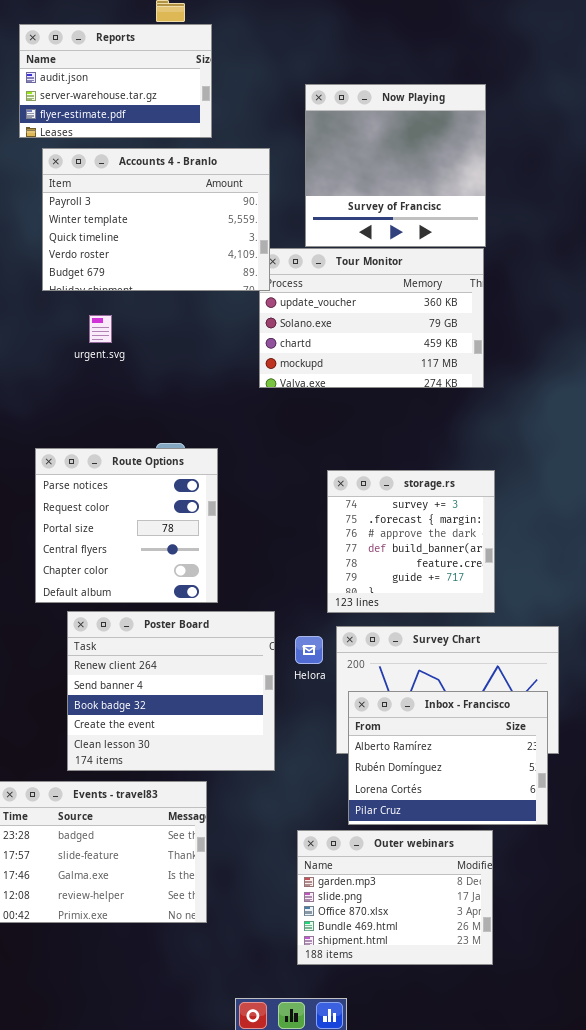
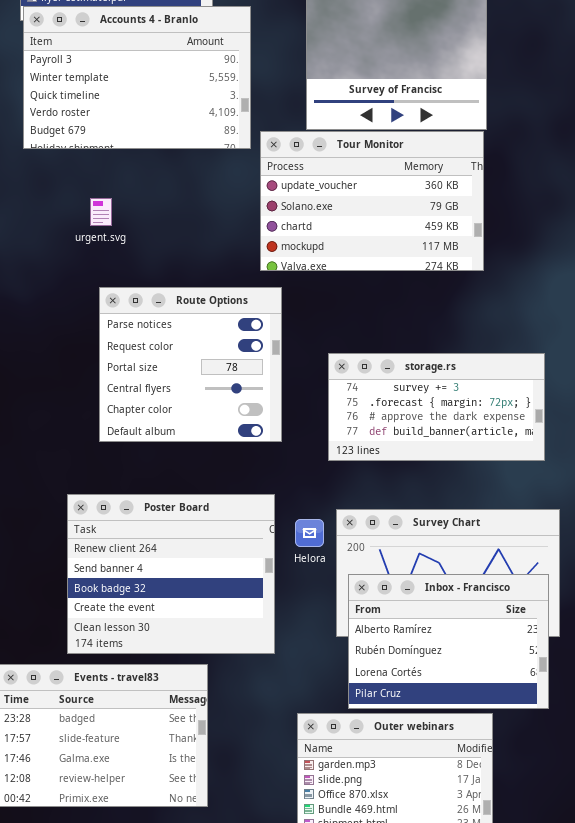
Accounts 4 - Branlo: [42,148,270,291] -> [23,6,251,149], moved
Route Options: [35,448,218,603] -> [99,287,282,442], moved
storage.rs: [327,470,495,613] -> [328,353,545,461], resized

